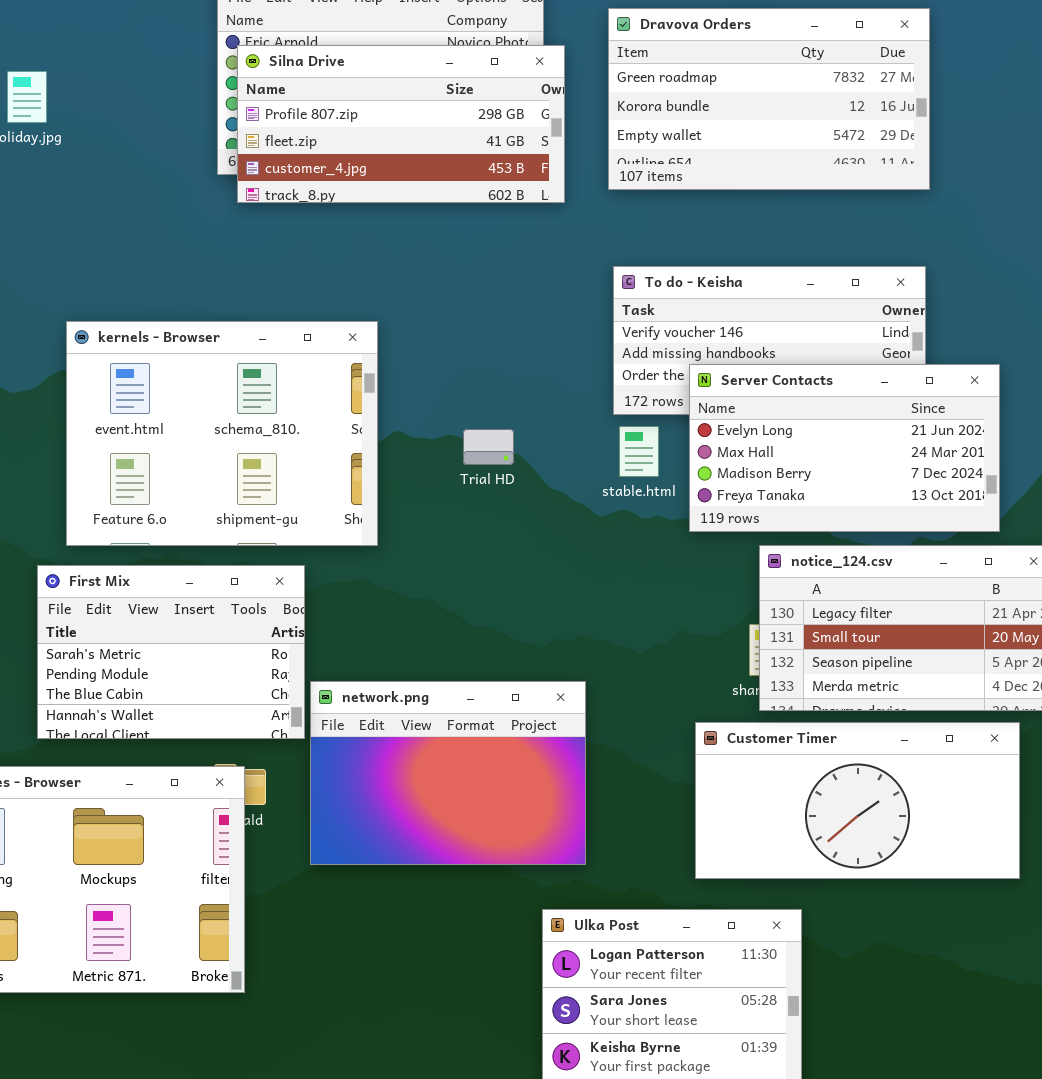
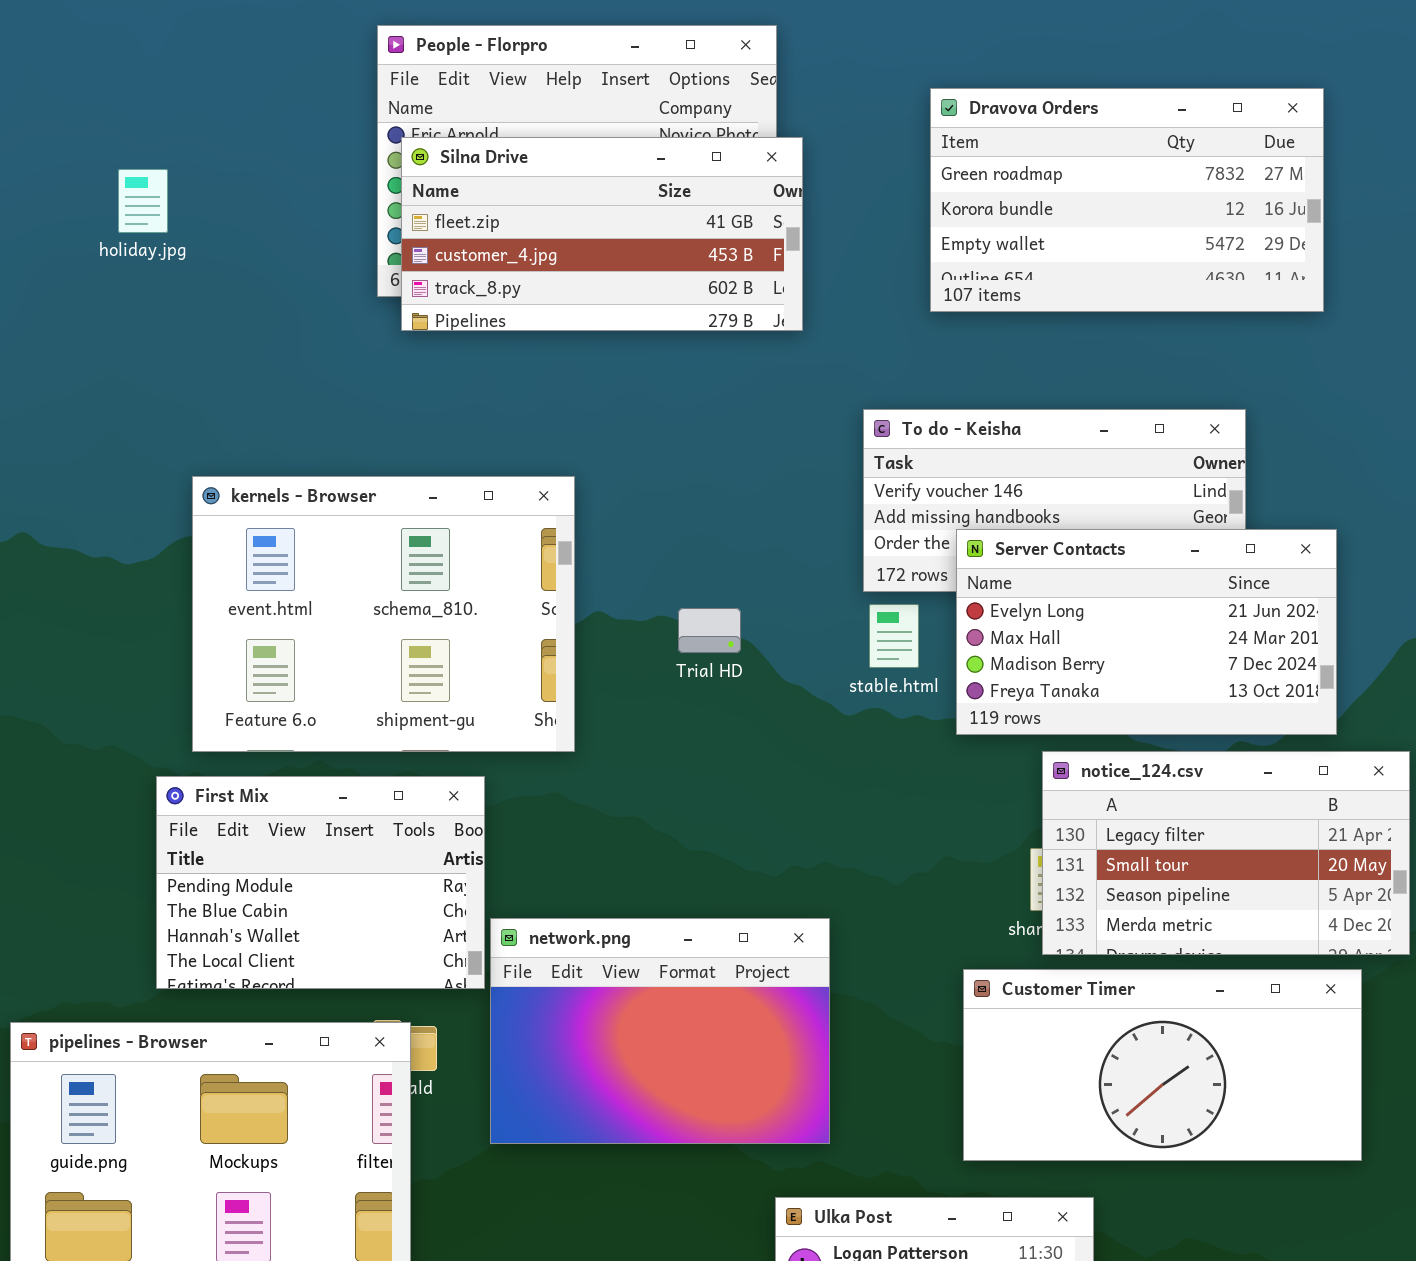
Dravova Orders: [608,8,930,190] -> [930,88,1324,312], moved
Silna Drive: [237,45,565,203] -> [401,137,803,331], scrolled down 1 row
First Mix: [37,565,305,739] -> [156,776,485,989], scrolled down 1 row

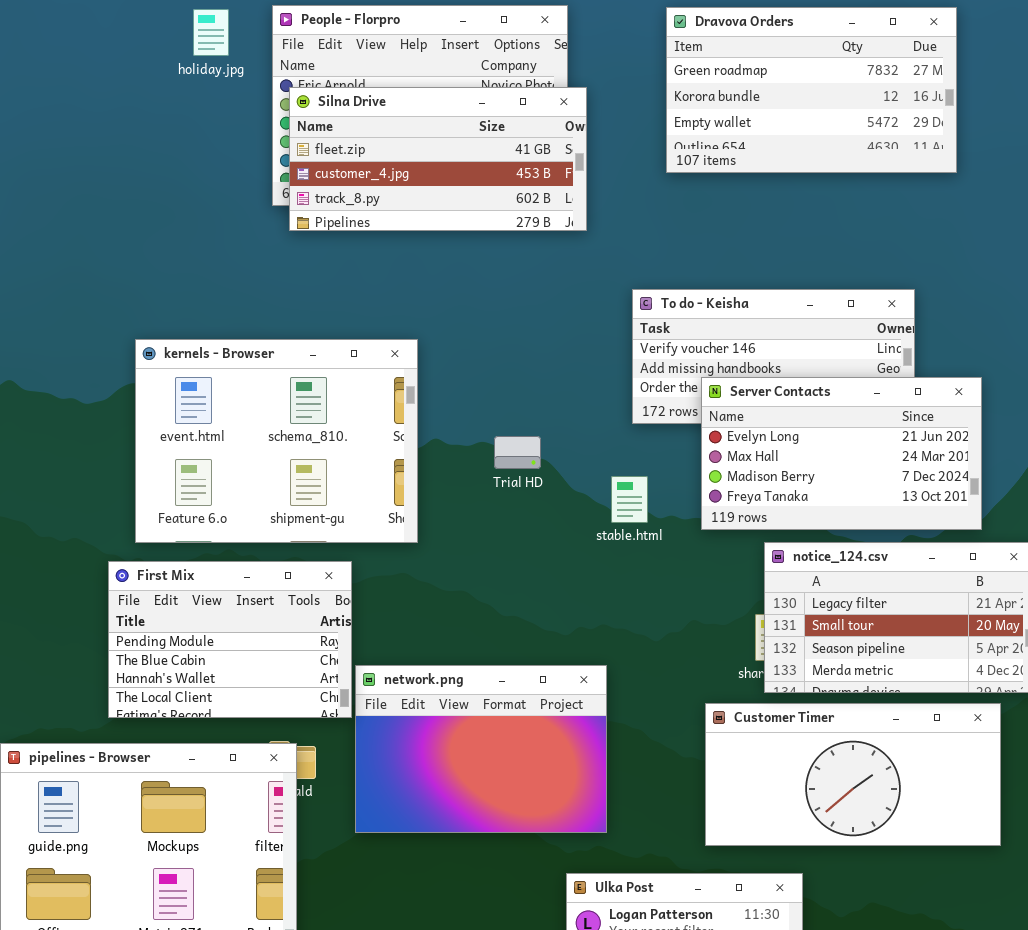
Dravova Orders: [930,88,1324,312] -> [666,7,957,173], moved
holiday.jpg: [118,169,168,233] -> [193,9,229,56], moved
stable.html: [869,604,919,668] -> [611,476,648,523], moved

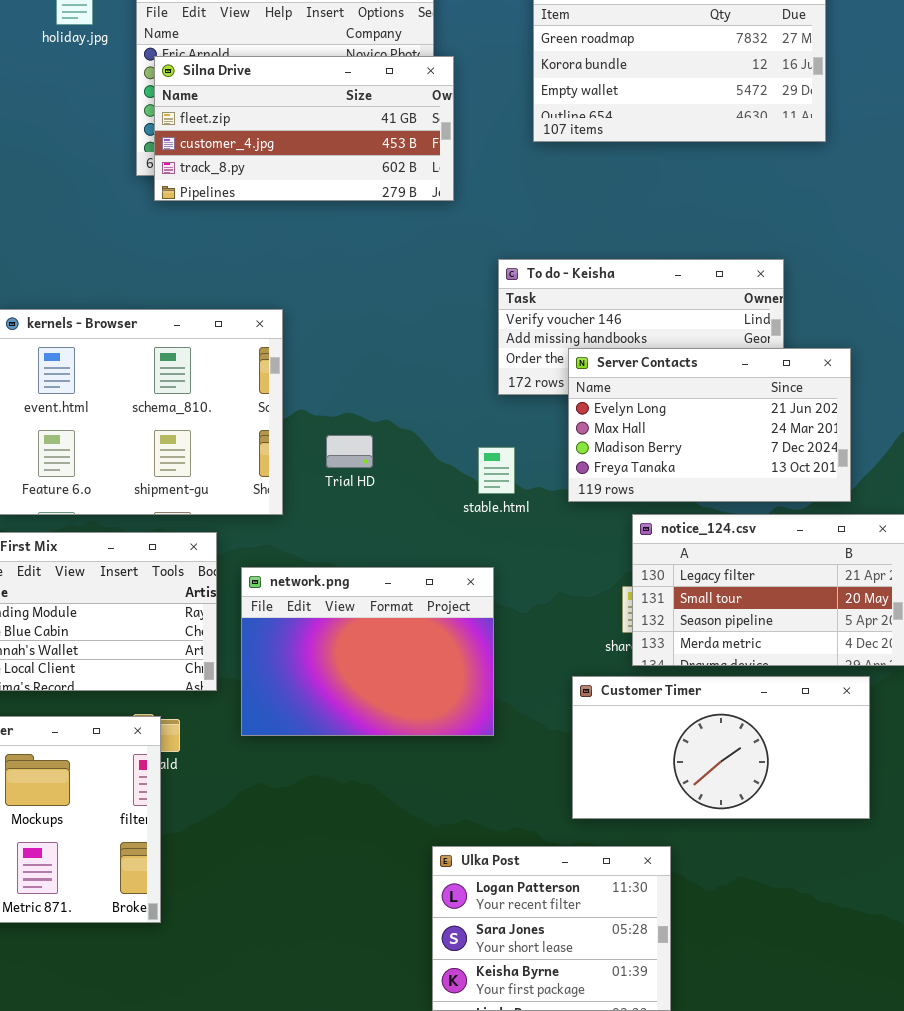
Trial HD: [494,436,541,469] -> [326,435,373,468], moved
network.png: [355,665,607,833] -> [241,567,494,736], moved

